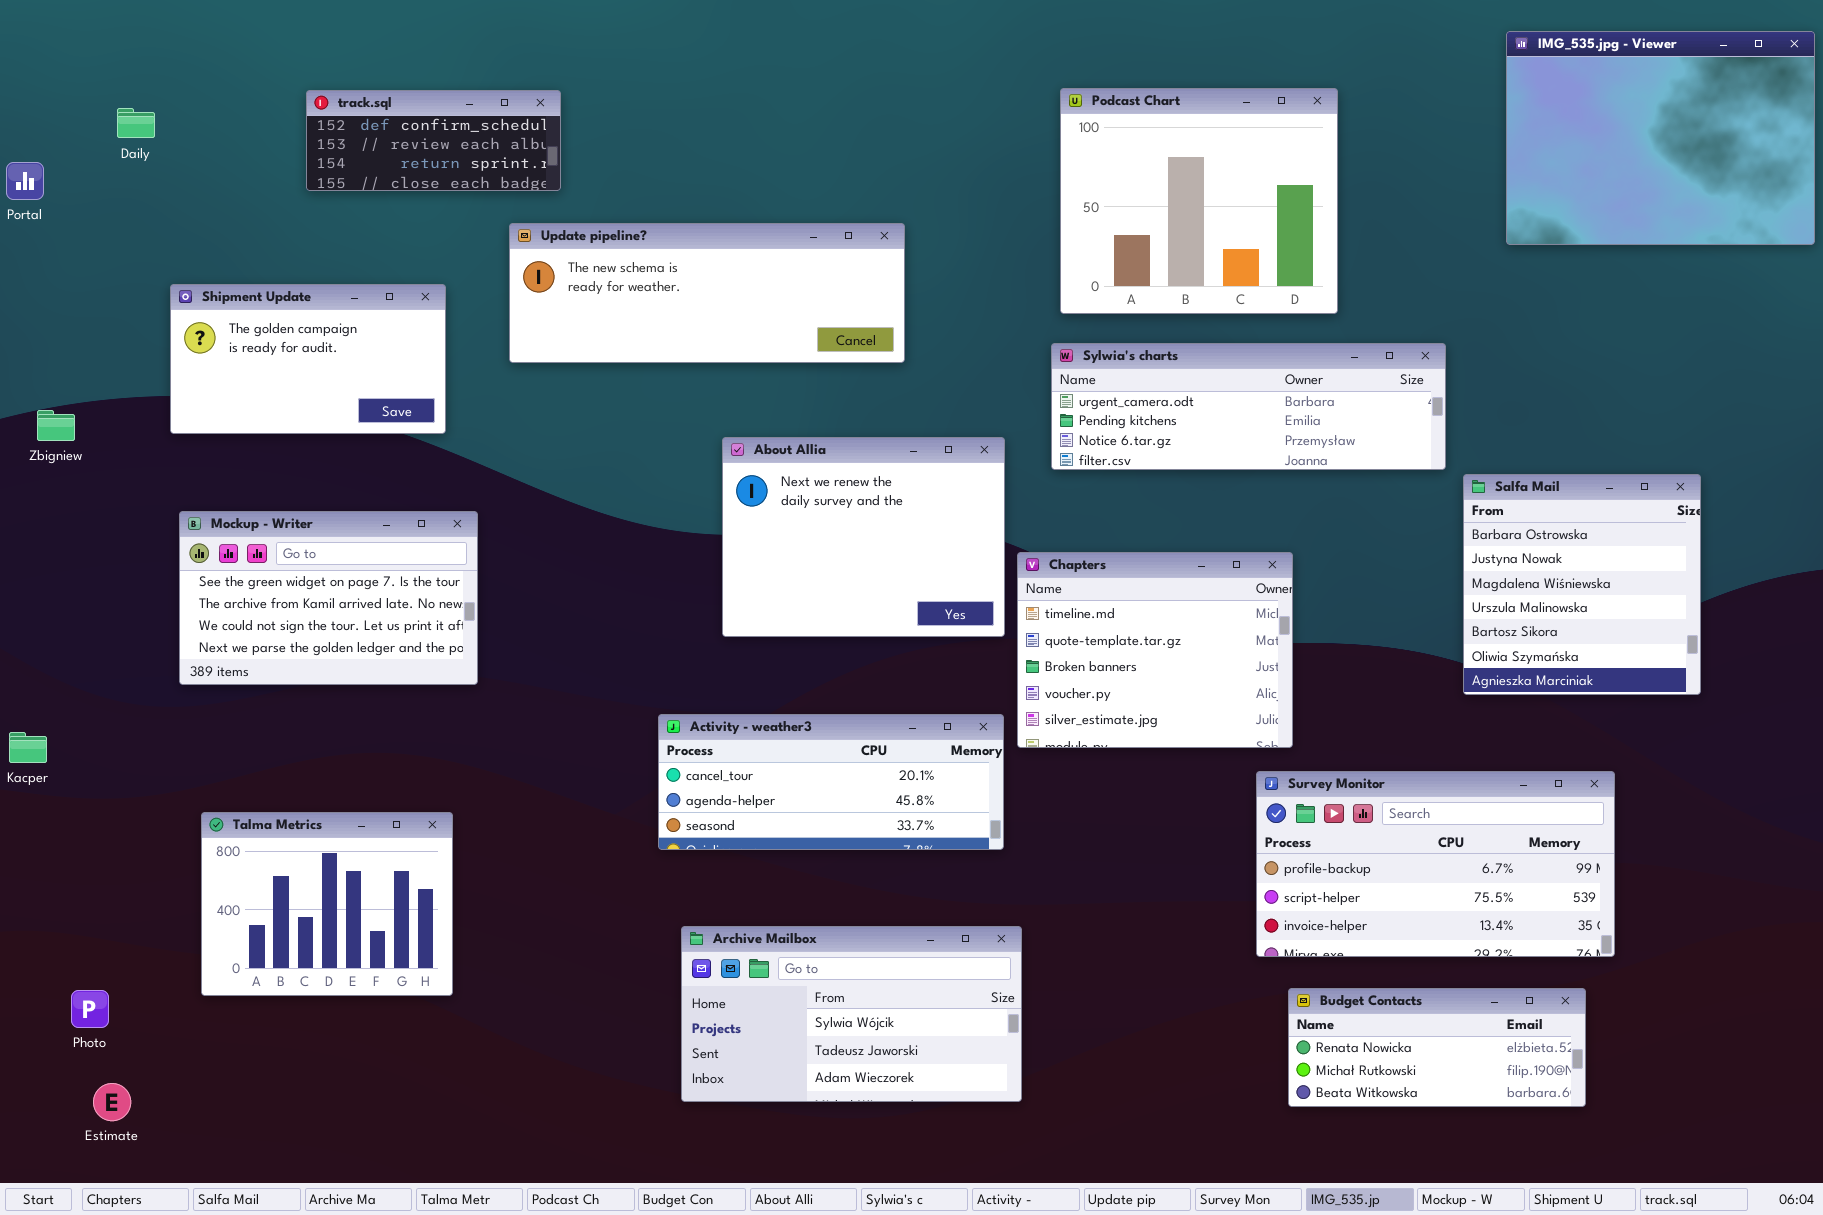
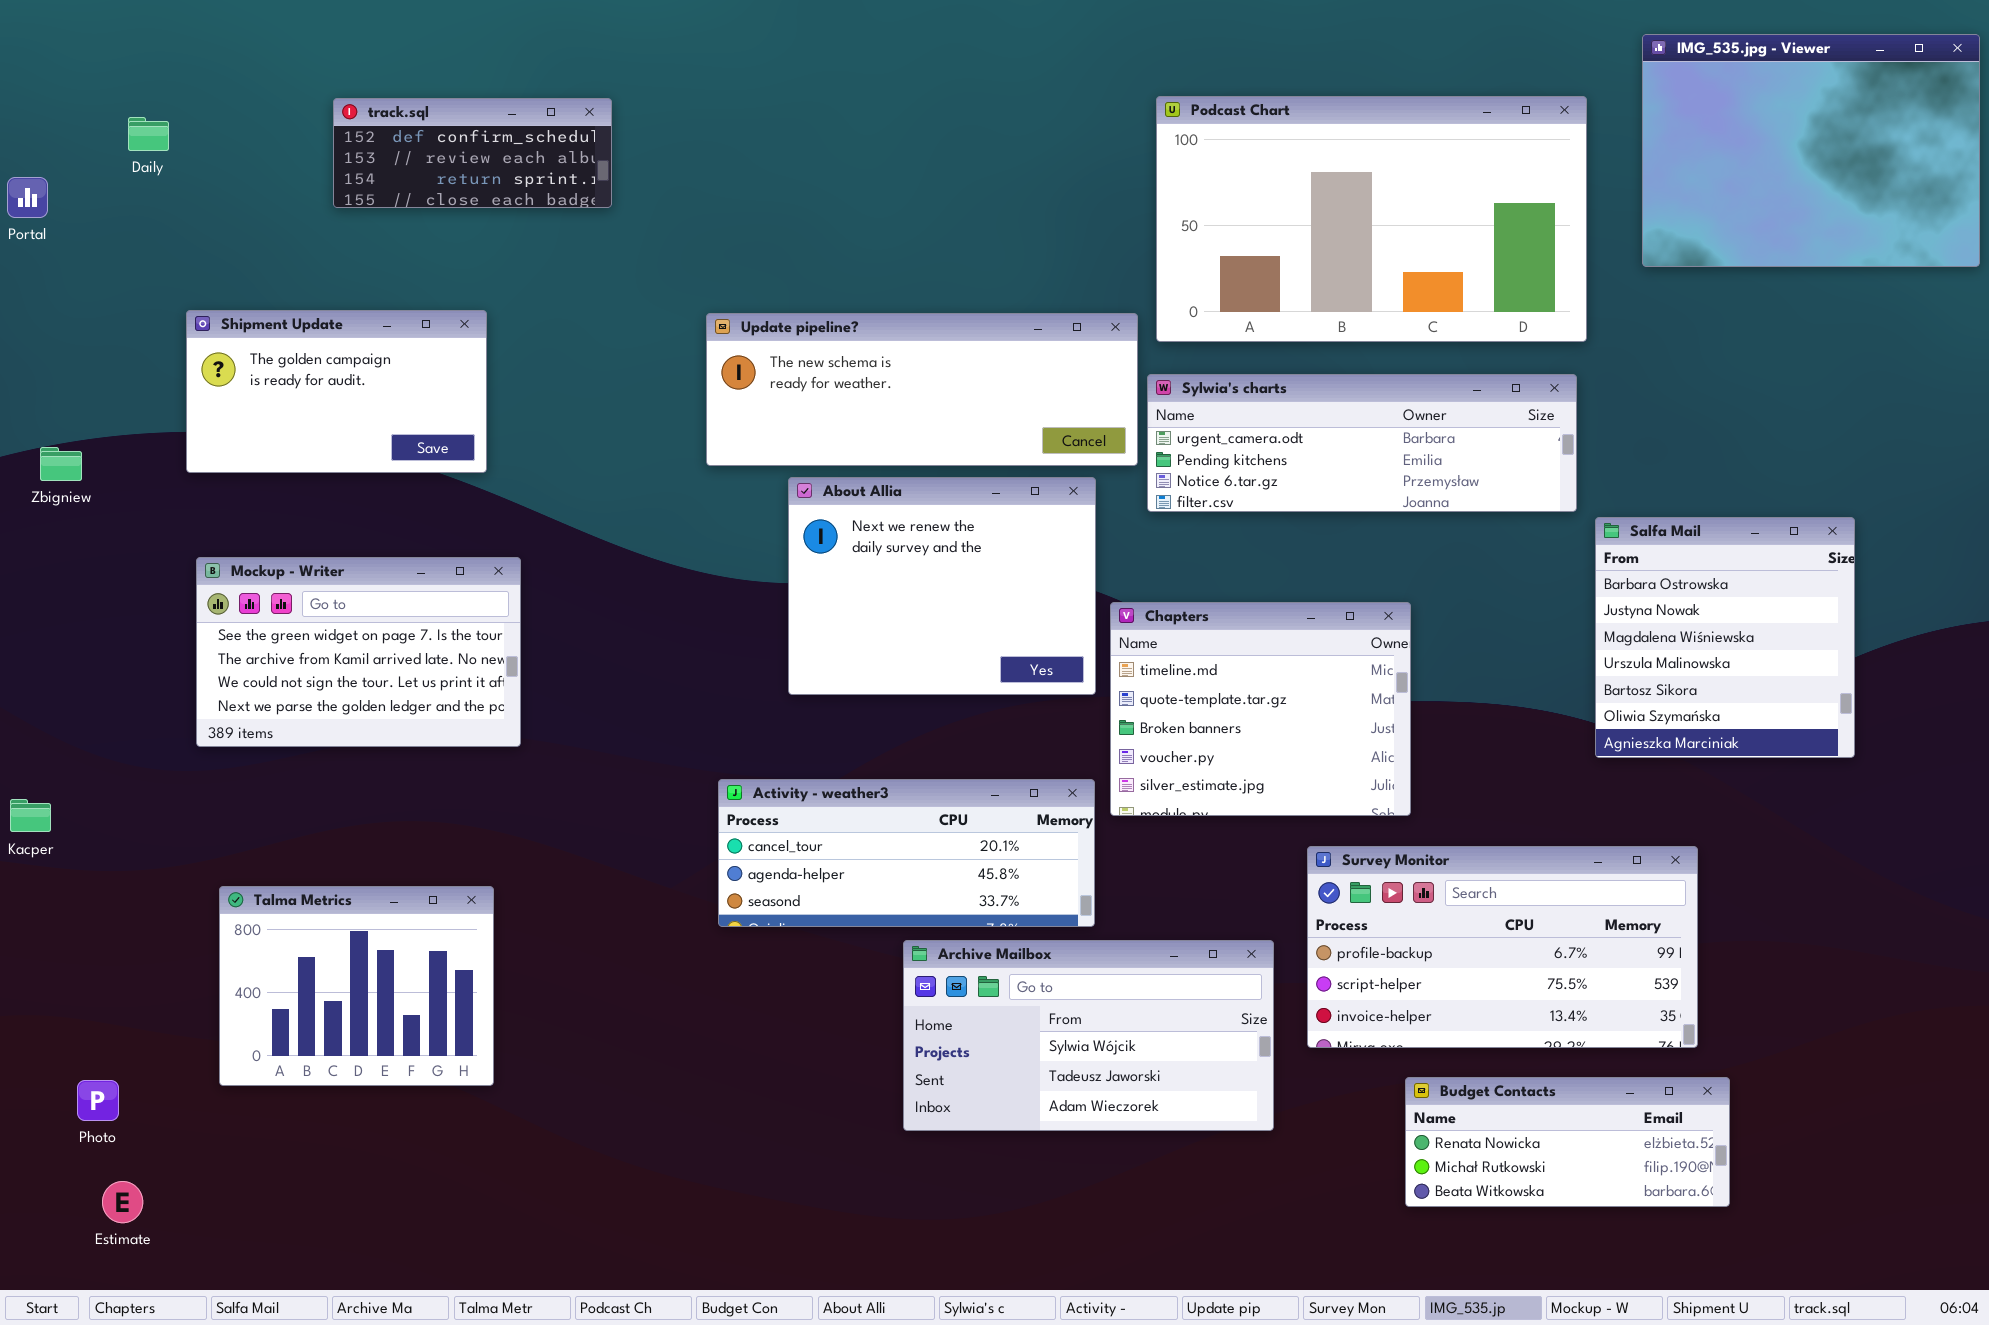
Podcast Chart: [1060,88,1338,314] -> [1156,96,1587,342], resized
Update pipeline?: [509,223,905,363] -> [706,313,1138,466], moved
Survey Monitor: [1256,771,1615,957] -> [1307,846,1698,1048], moved
Archive Mailbox: [681,926,1022,1102] -> [903,940,1274,1131], moved

